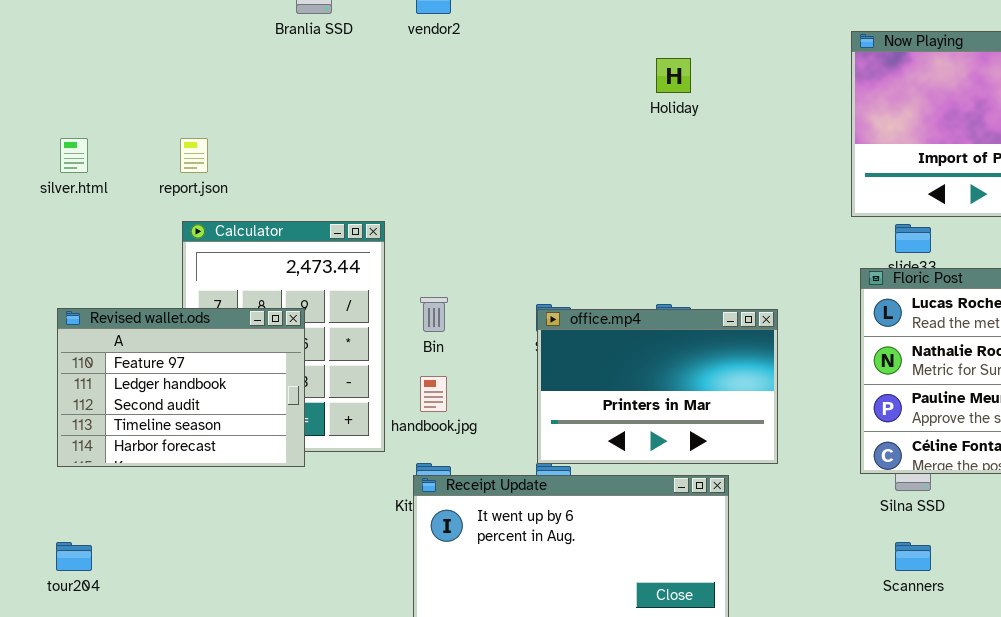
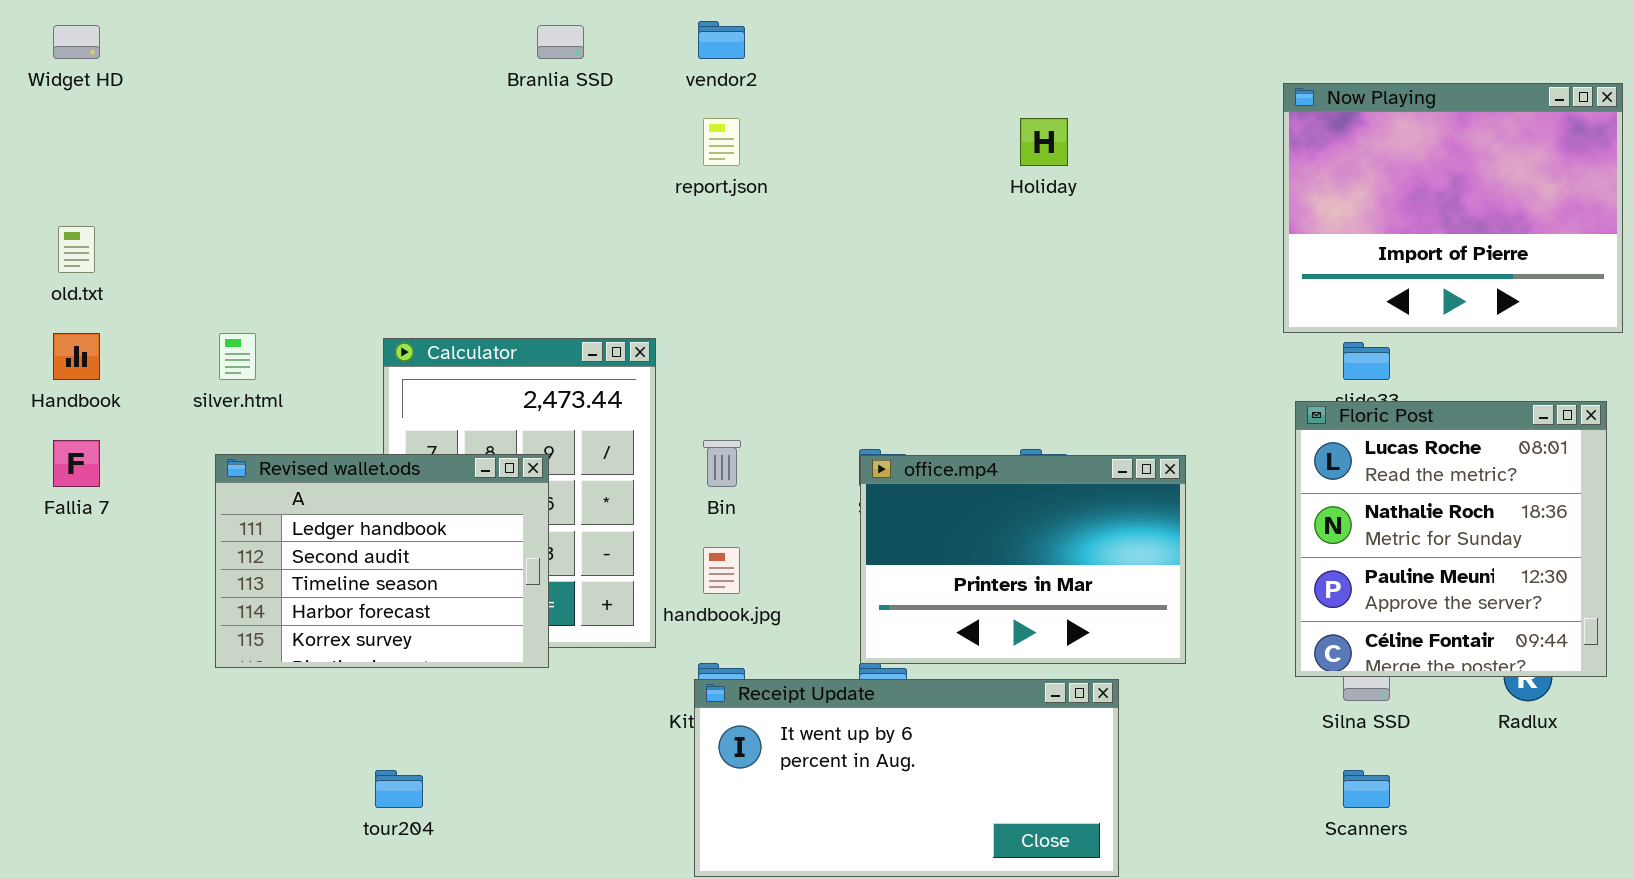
silver.html: [60,138,88,173] -> [219,333,256,380], moved
report.json: [180,138,208,173] -> [703,118,740,166], moved
Revised wallet.ods: [57,308,305,467] -> [215,454,549,668], scrolled down 1 row
tour204: [56,542,92,571] -> [375,770,423,808], moved

